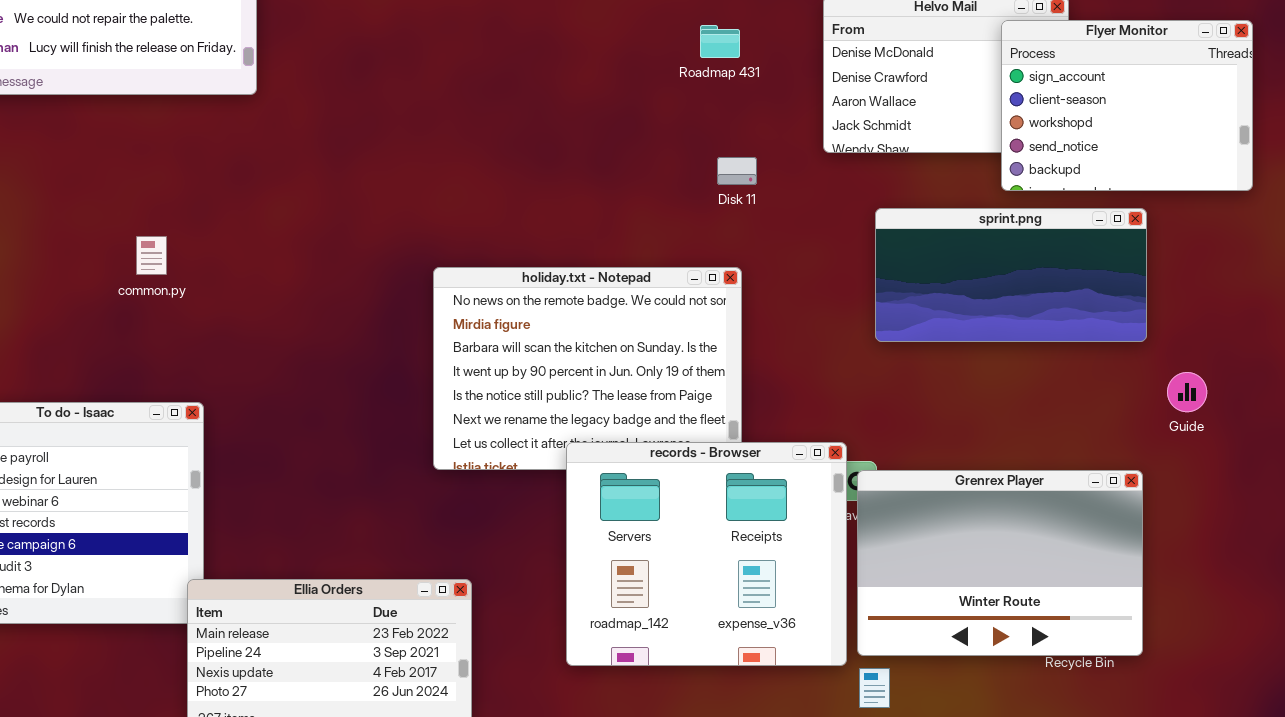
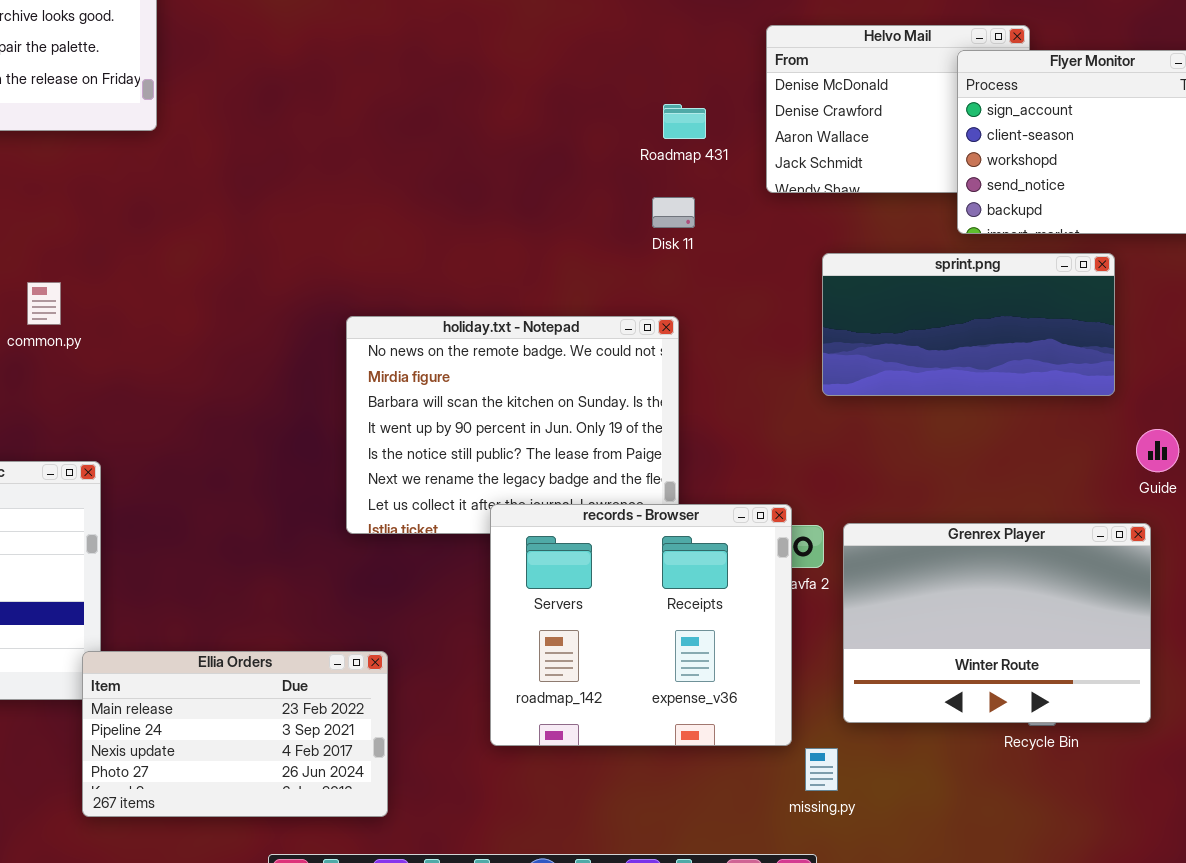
Roadmap 431: [700,25,740,58] -> [663,104,706,139], moved
Grenrex Player: [857,470,1143,656] -> [843,523,1151,723], moved

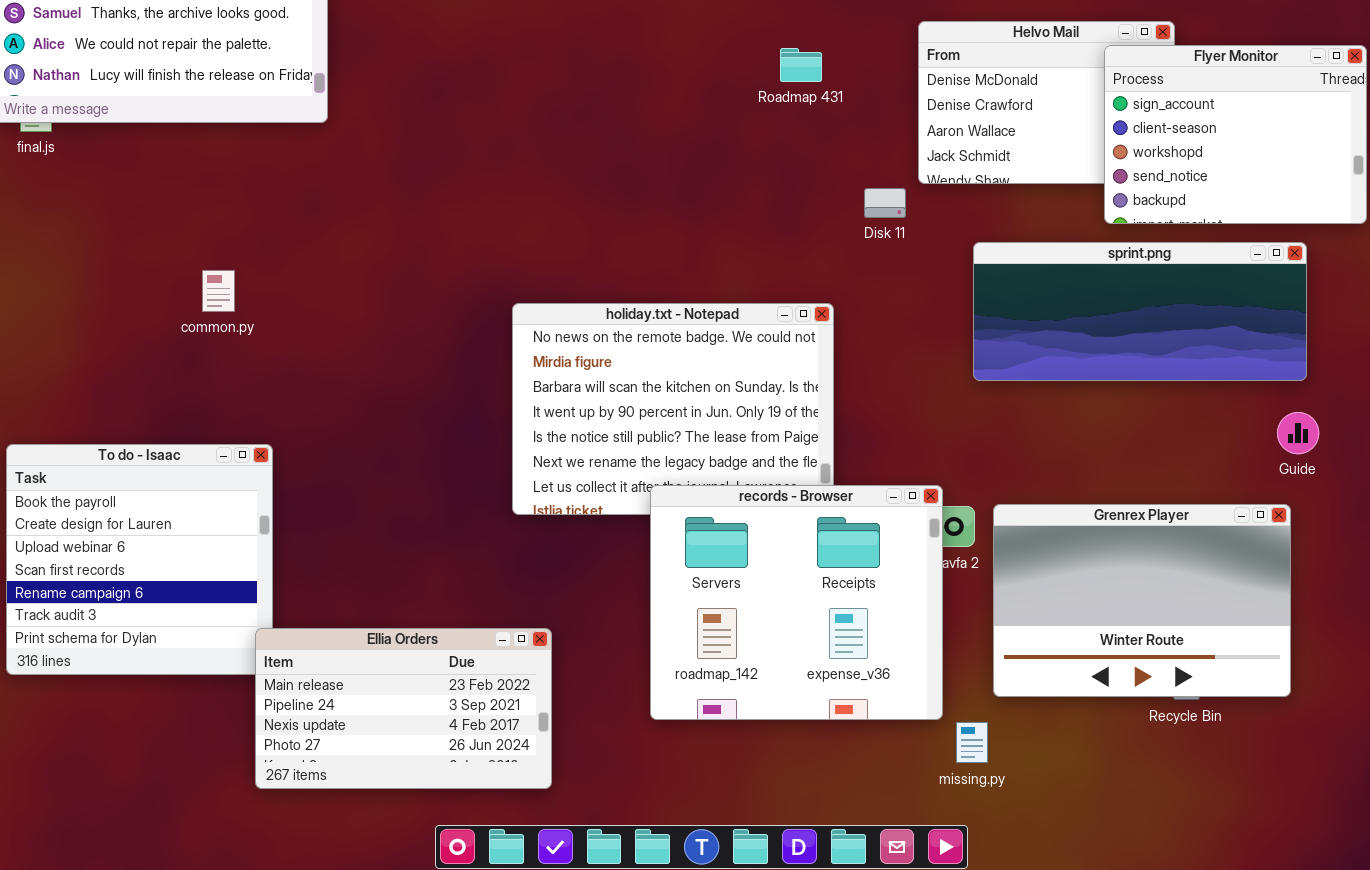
Roadmap 431: [663,104,706,139] -> [780,48,822,82], moved
Disk 11: [652,197,695,228] -> [864,188,906,218], moved
sprint.png: [822,253,1115,396] -> [973,242,1307,381], resized

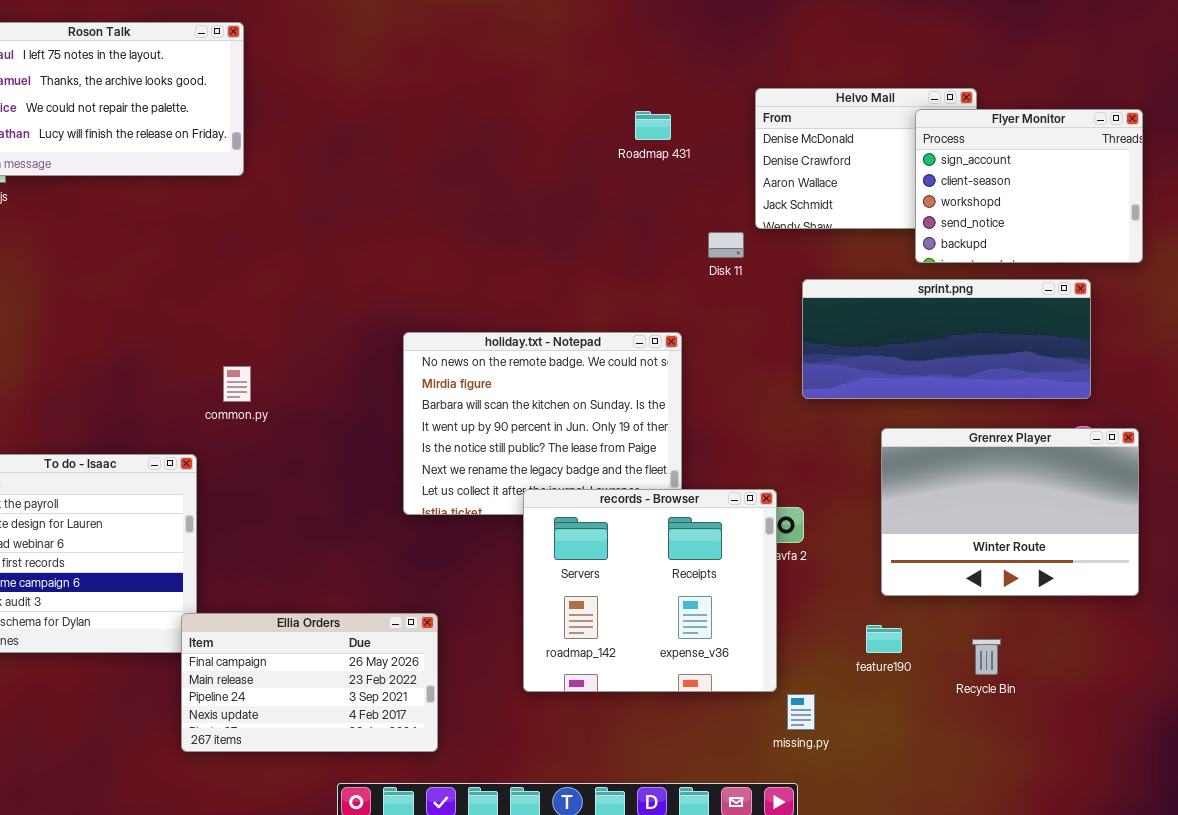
common.py: [202,270,235,312] -> [223,366,251,402], moved
Grenrex Player: [993,504,1291,697] -> [881,428,1139,596], moved
Ellia Orders: [255,628,552,789] -> [181,613,438,752], scrolled up 1 row

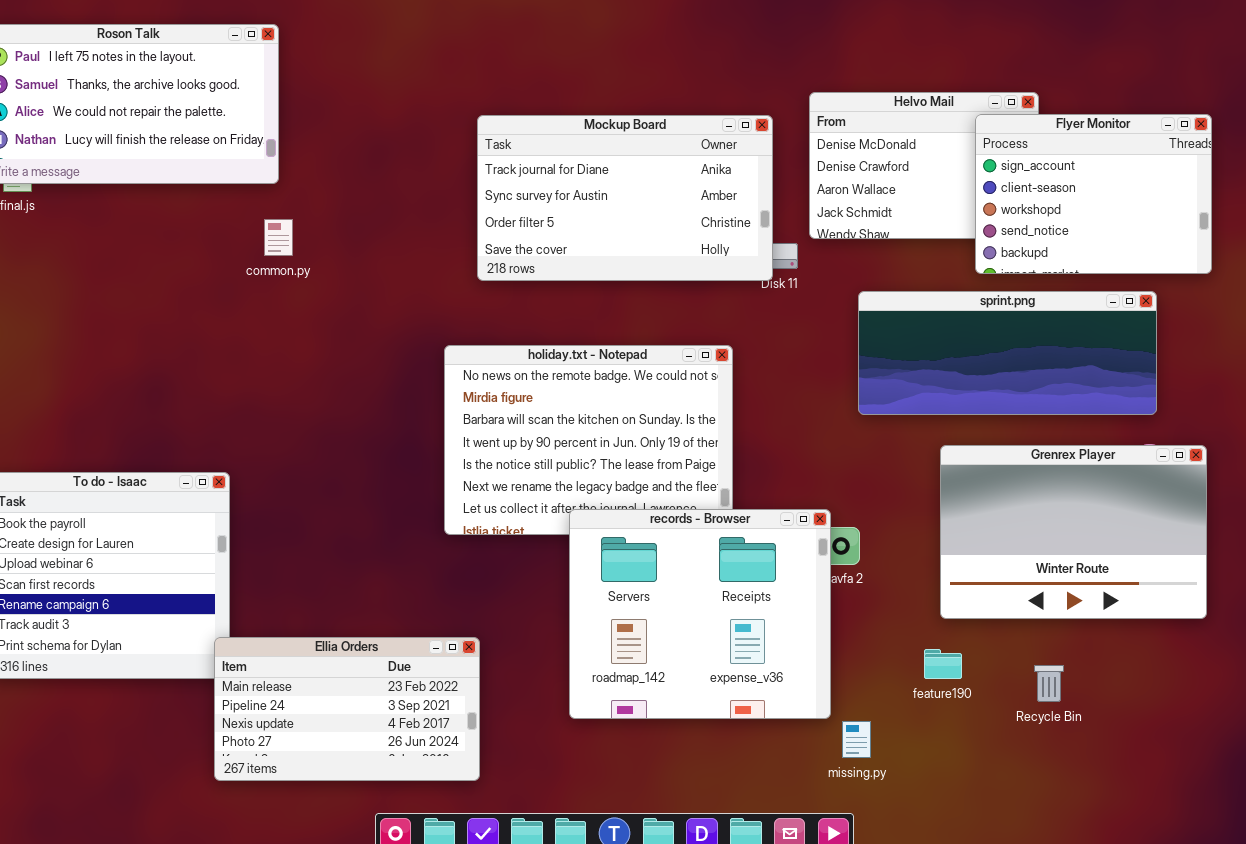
Mockup Board: none -> [477,115,773,281], opened
common.py: [223,366,251,402] -> [264,219,293,256], moved
Ellia Orders: [181,613,438,752] -> [214,637,480,781], scrolled down 1 row

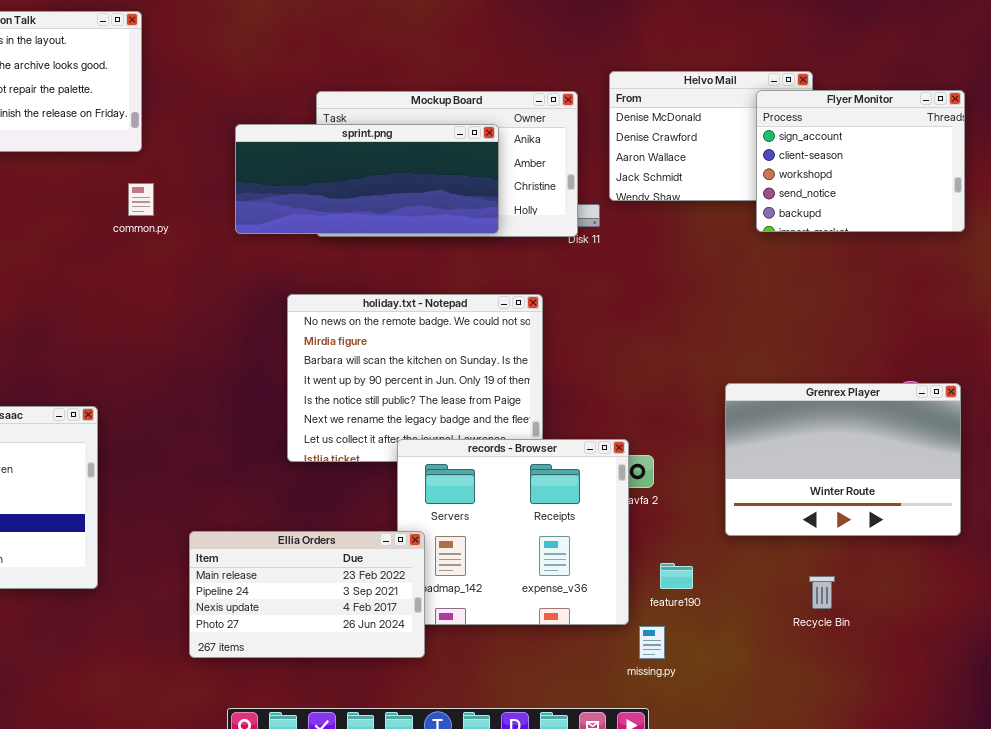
sprint.png: [858,291,1157,415] -> [235,124,499,234], moved
Ellia Orders: [214,637,480,781] -> [189,531,425,658], moved
feature190: [924,649,962,679] -> [660,563,693,589], moved

